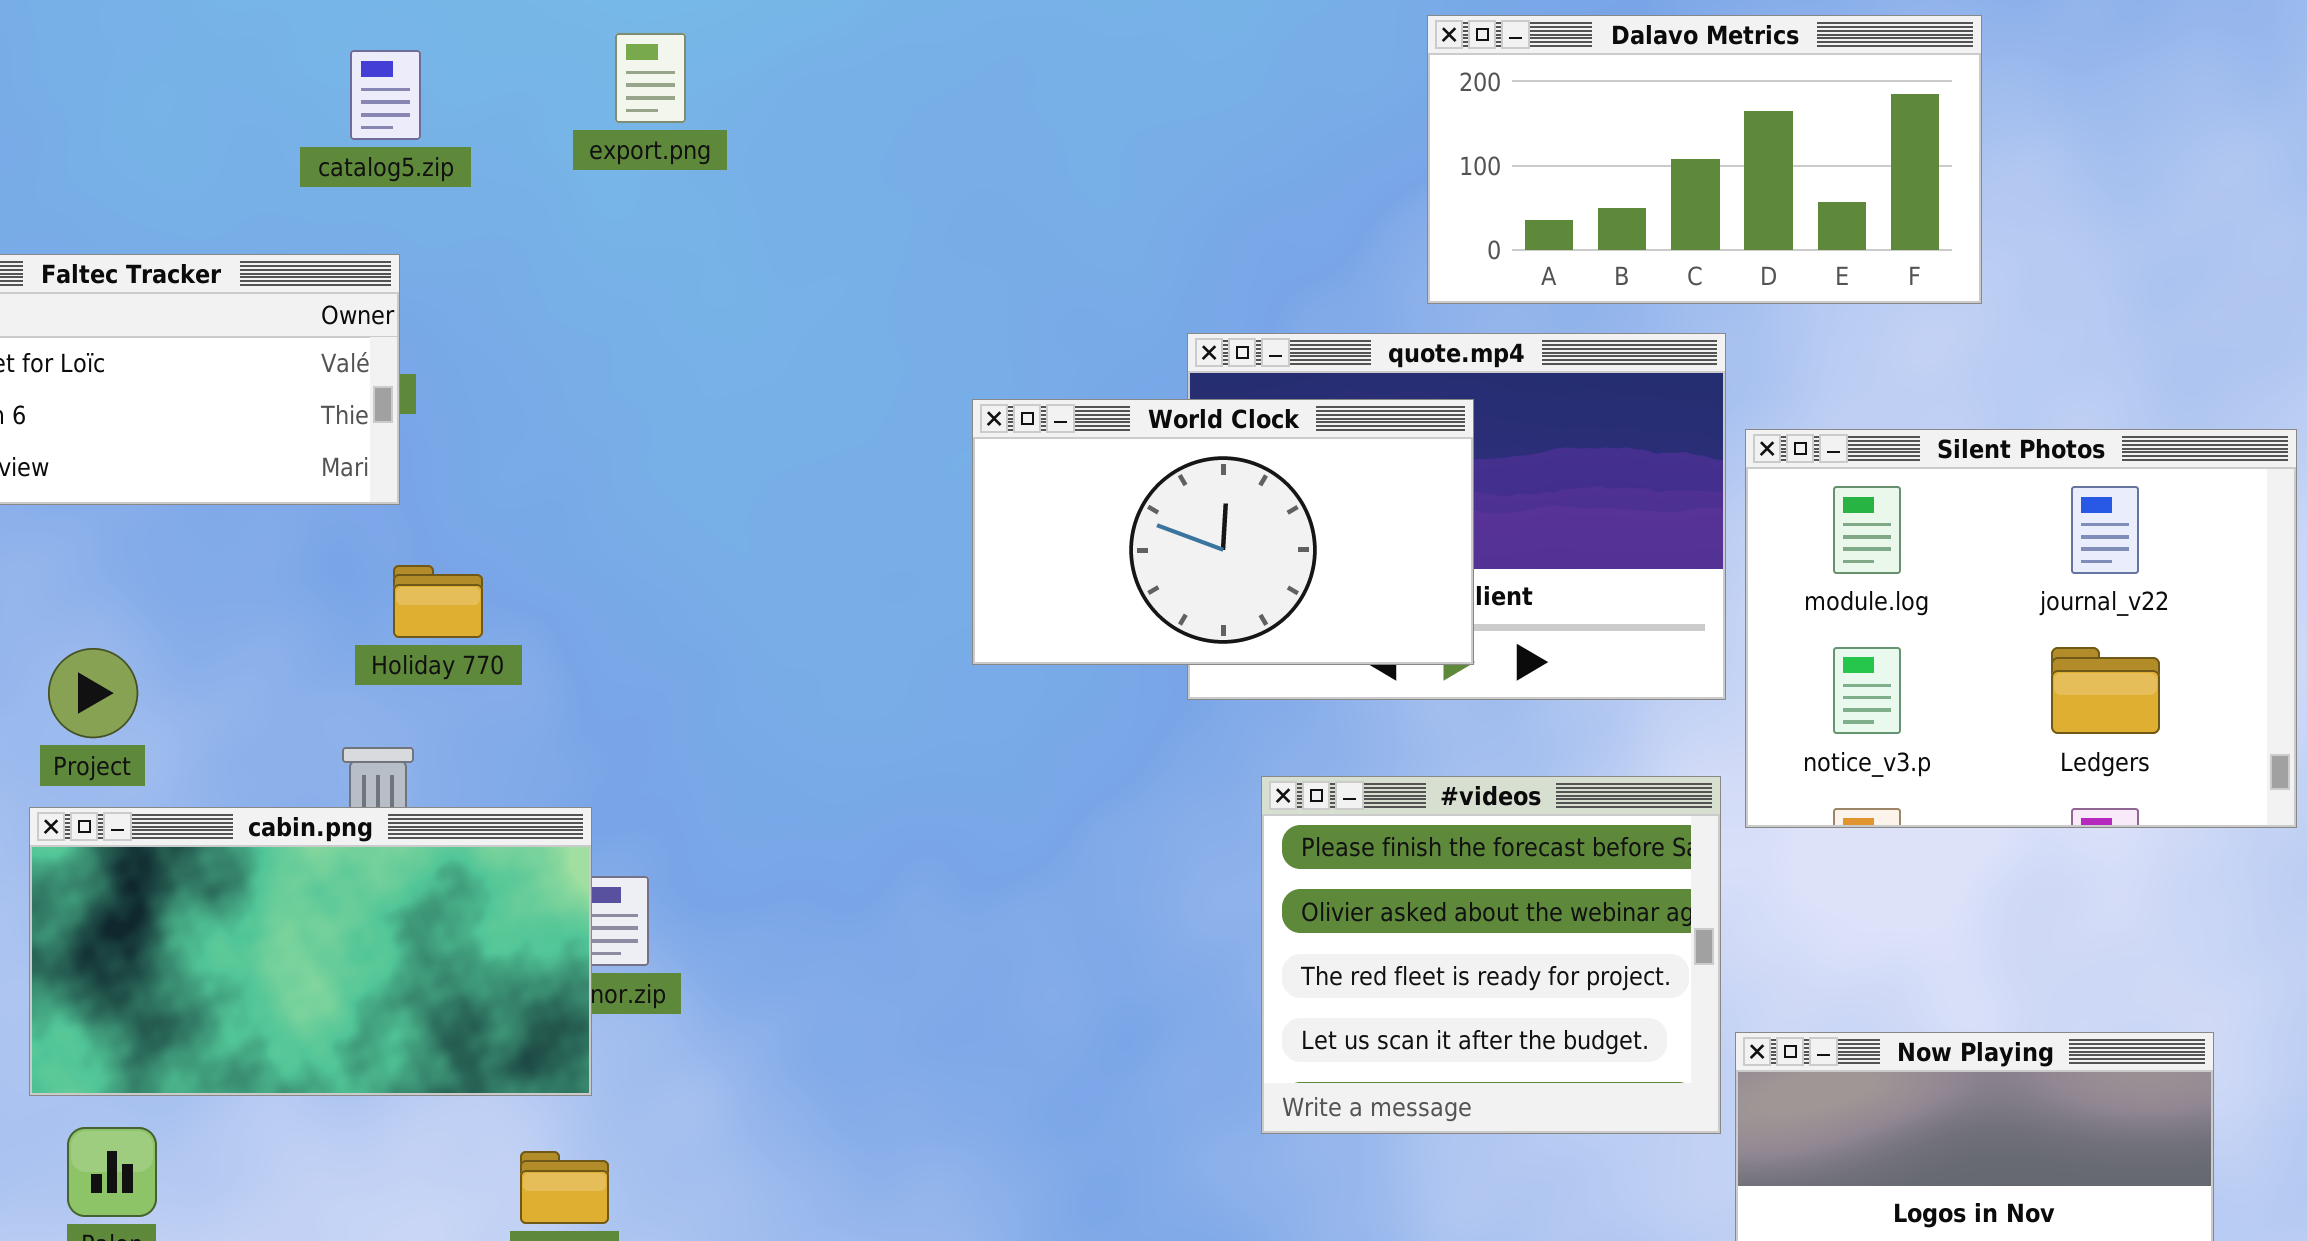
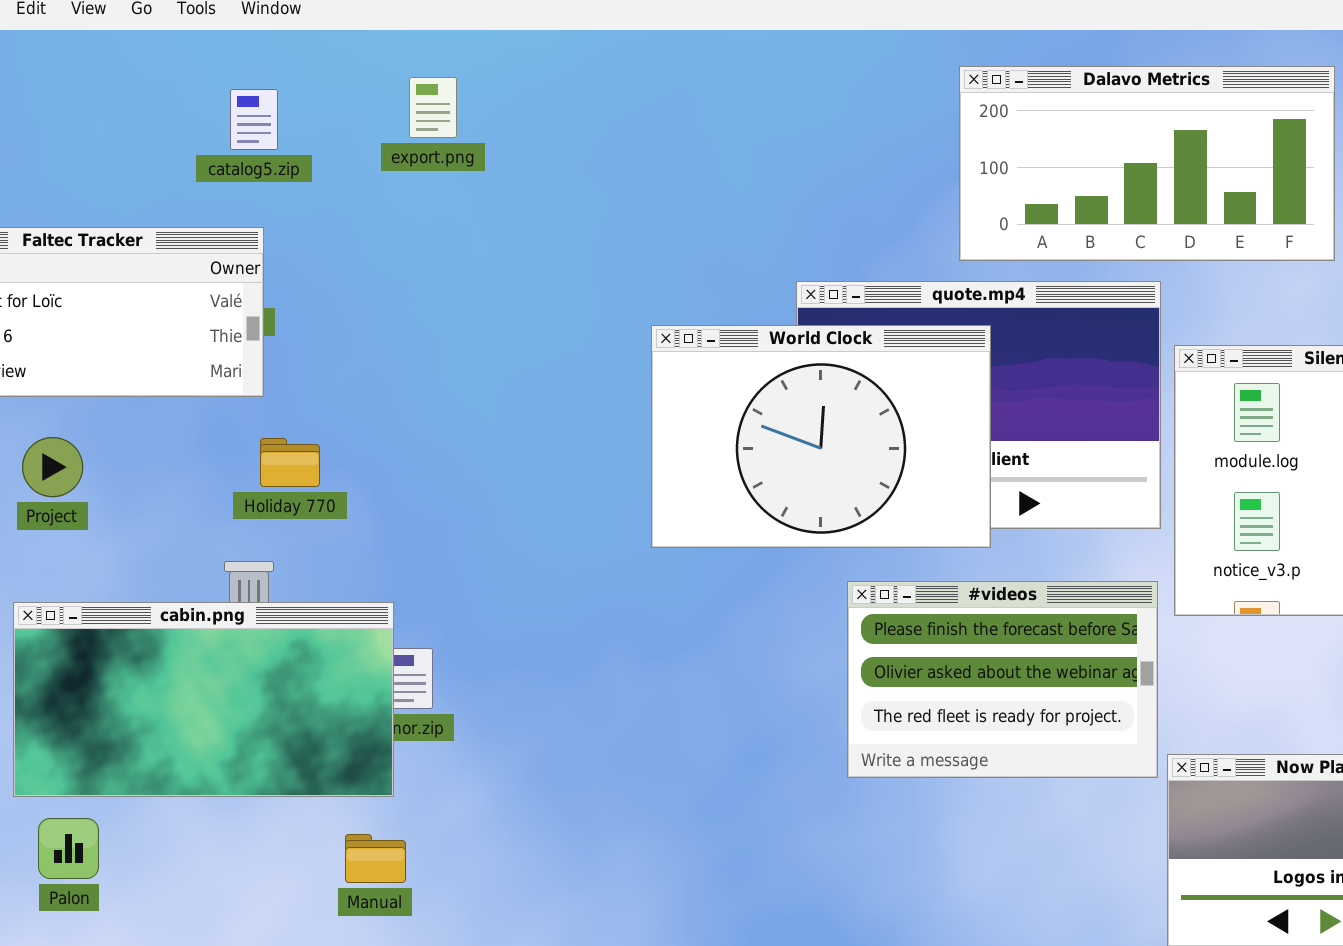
World Clock: [972,399,1474,665] -> [651,325,991,548], resized
Project: [48,648,138,738] -> [22,437,83,497], moved
#videos: [1261,776,1721,1134] -> [847,581,1158,778], resized

